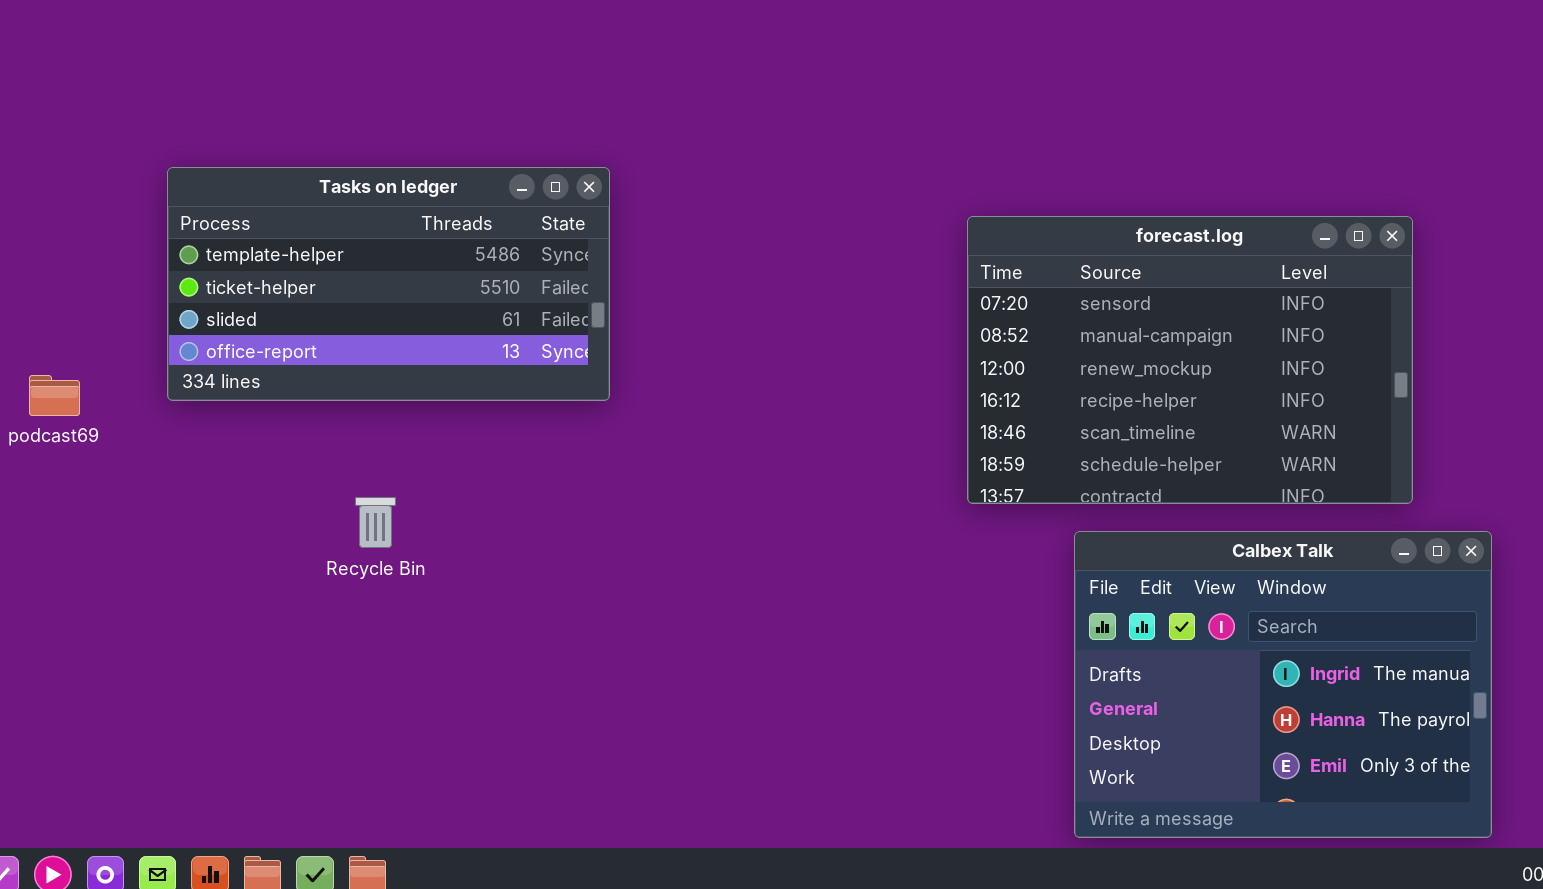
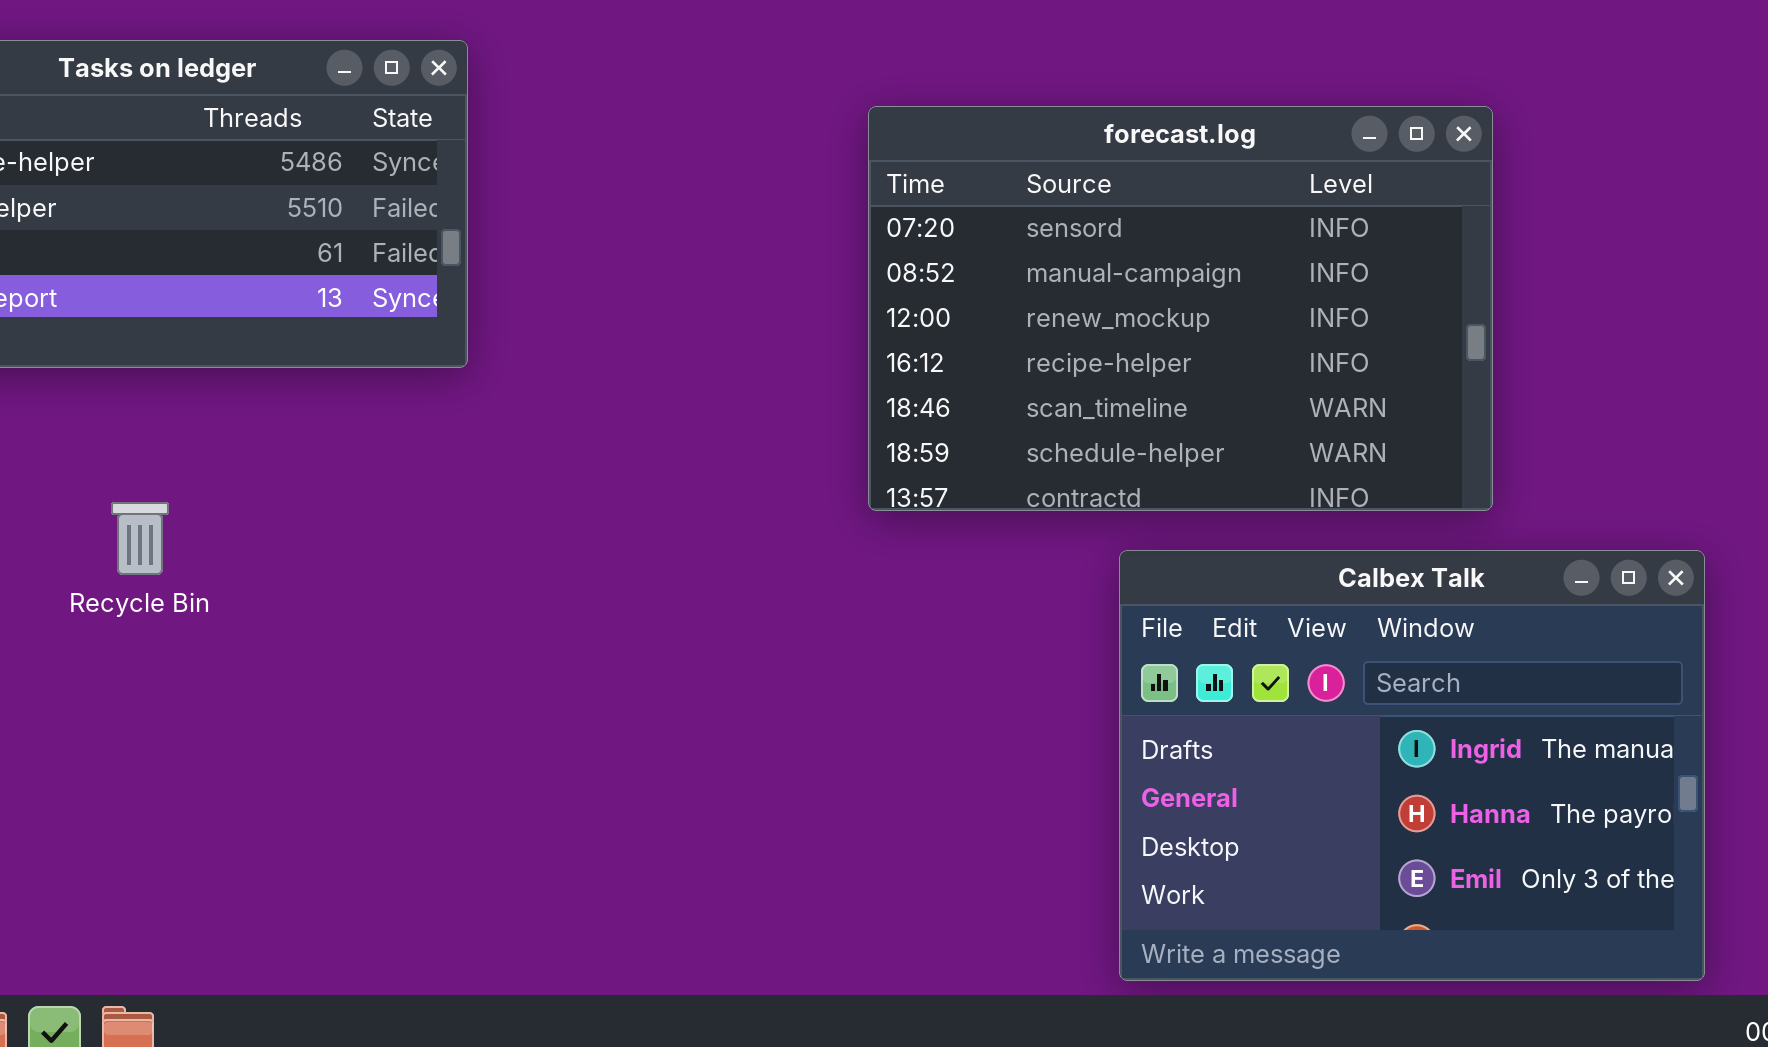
forecast.log: [967,216,1413,504] -> [868,106,1493,511], moved

